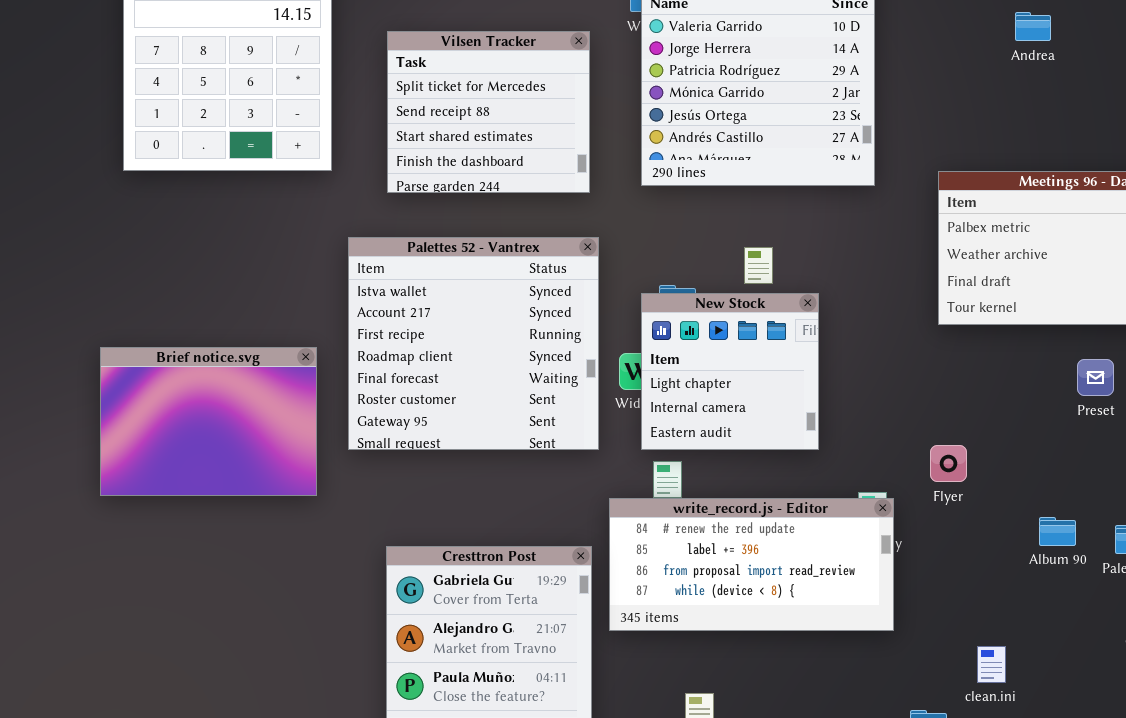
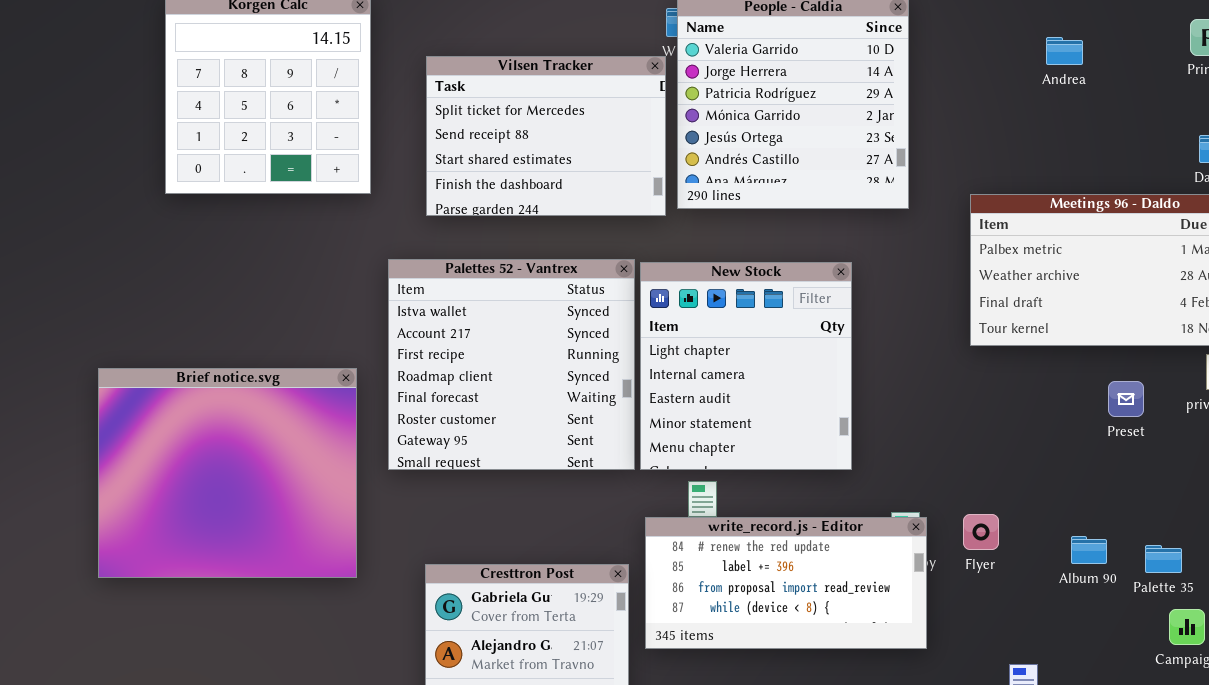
Vilsen Tracker: [387,31,590,193] -> [426,56,666,216], resized
New Stock: [641,293,819,450] -> [640,262,852,470], resized
Brief notice.svg: [100,347,317,496] -> [98,368,357,578], resized
Flyer: [930,445,967,482] -> [963,514,999,550], moved

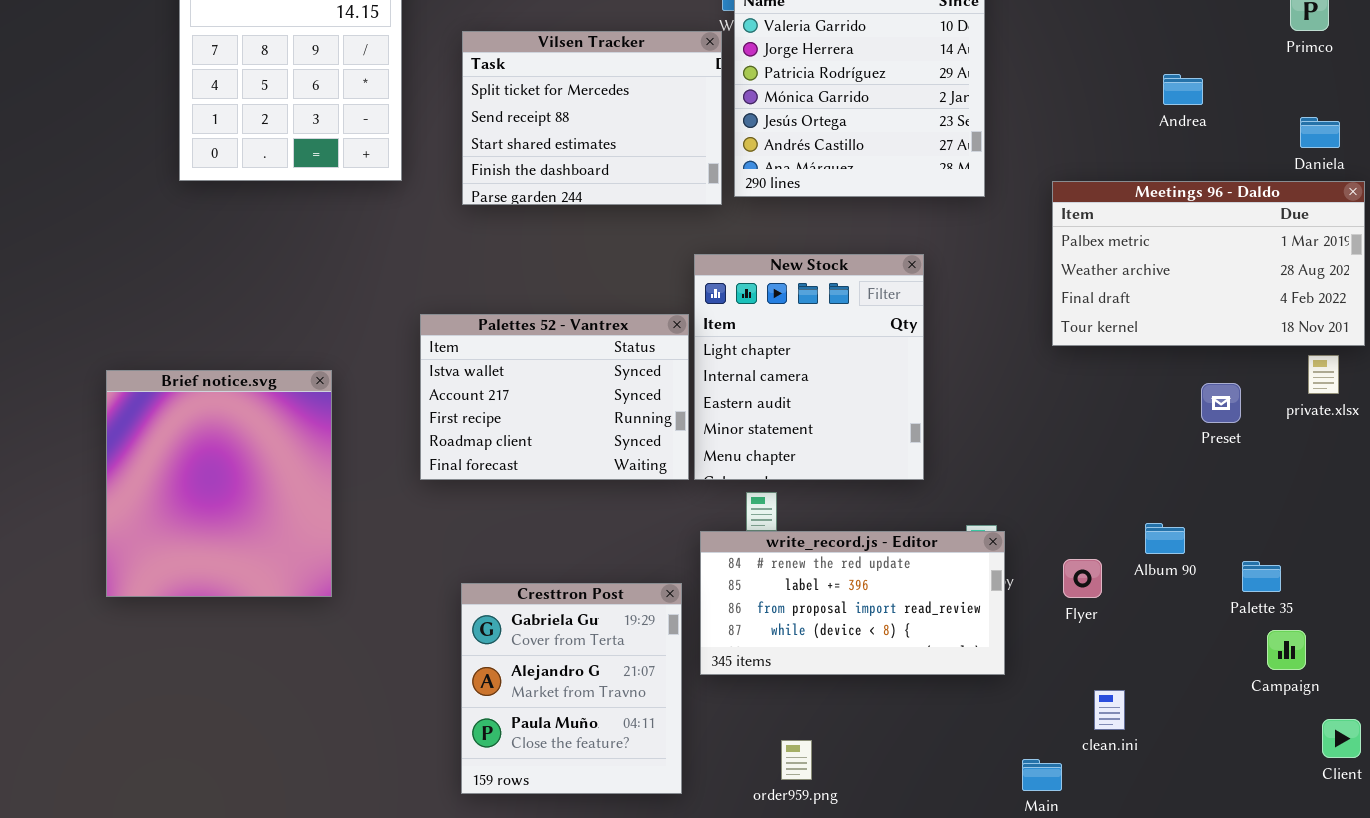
Andrea: [1046,37,1083,65] -> [1163,74,1203,105], moved
Palettes 52 - Vantrex: [388,259,635,470] -> [420,314,689,480], resized
Brief notice.svg: [98,368,357,578] -> [106,370,332,597], resized
Flyer: [963,514,999,550] -> [1063,559,1102,598], moved
Album 90: [1071,536,1107,564] -> [1145,523,1185,554], moved

